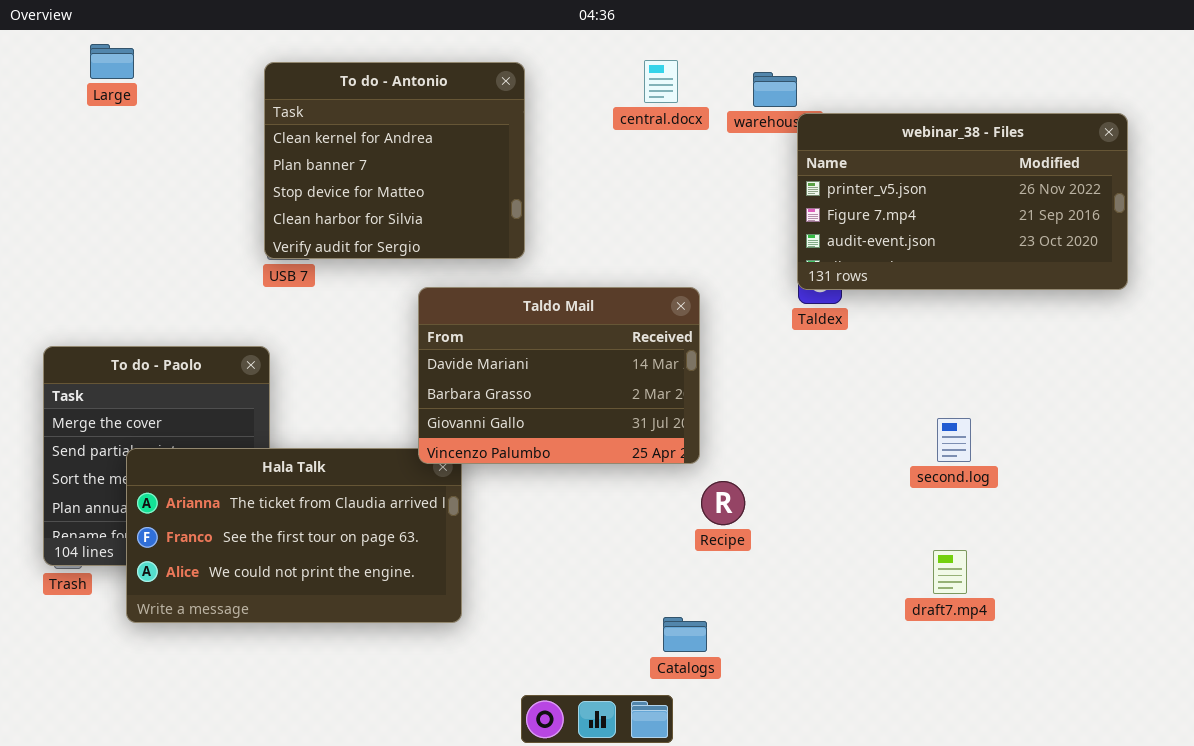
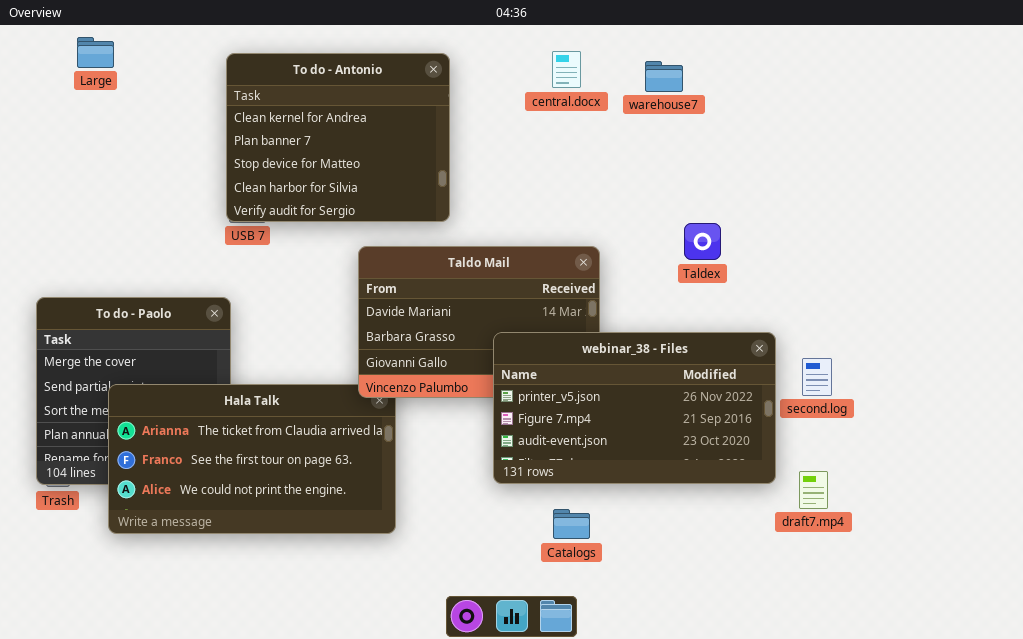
webinar_38 - Files: [797,113,1128,290] -> [493,332,776,484], moved
Catalogs: [663,617,707,652] -> [553,509,590,539], moved

